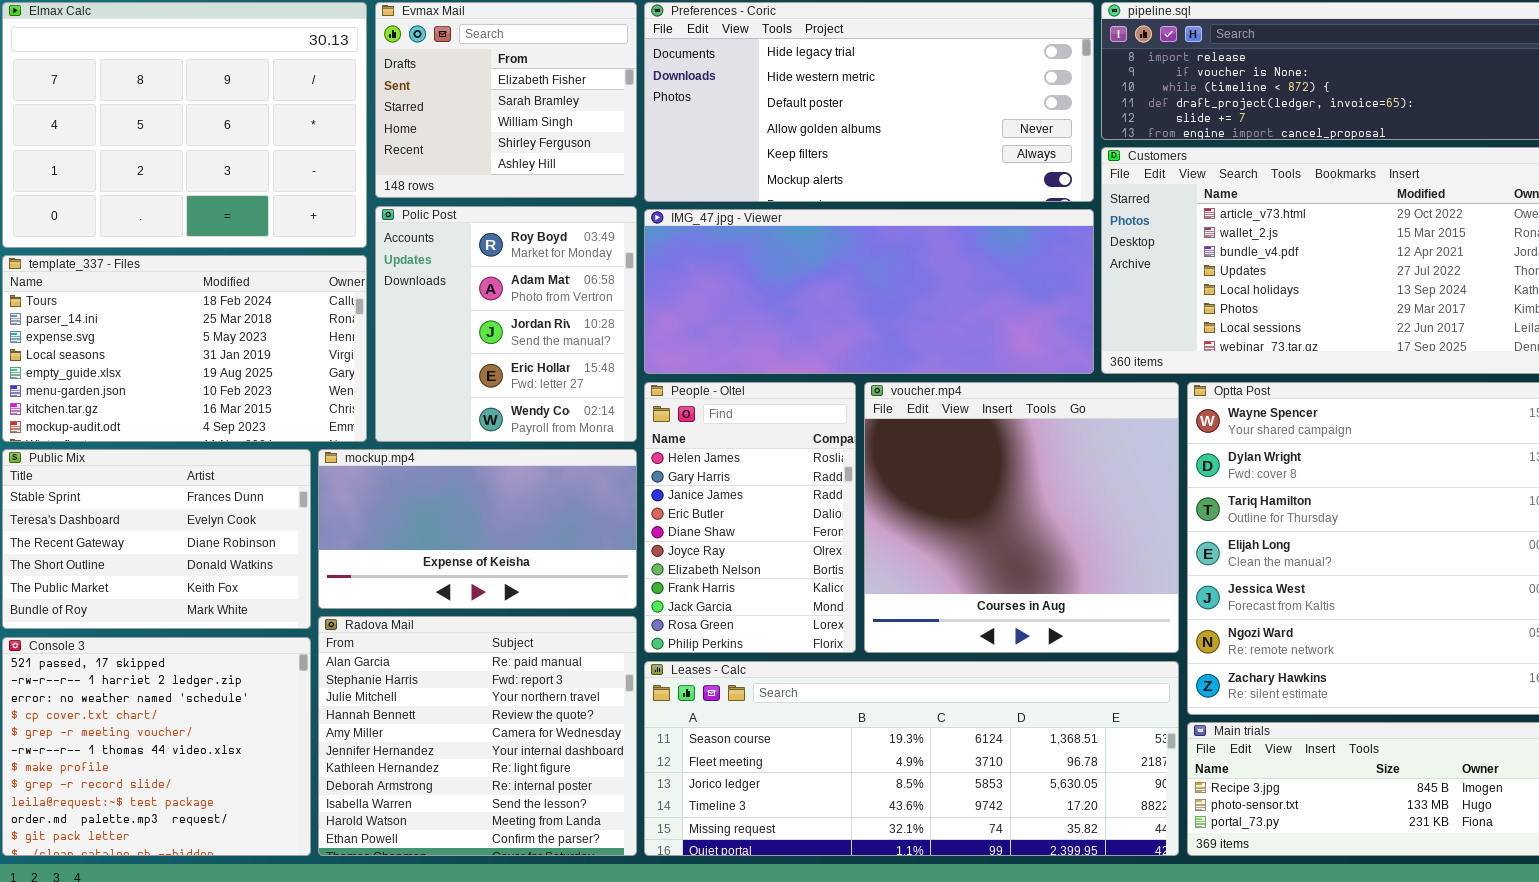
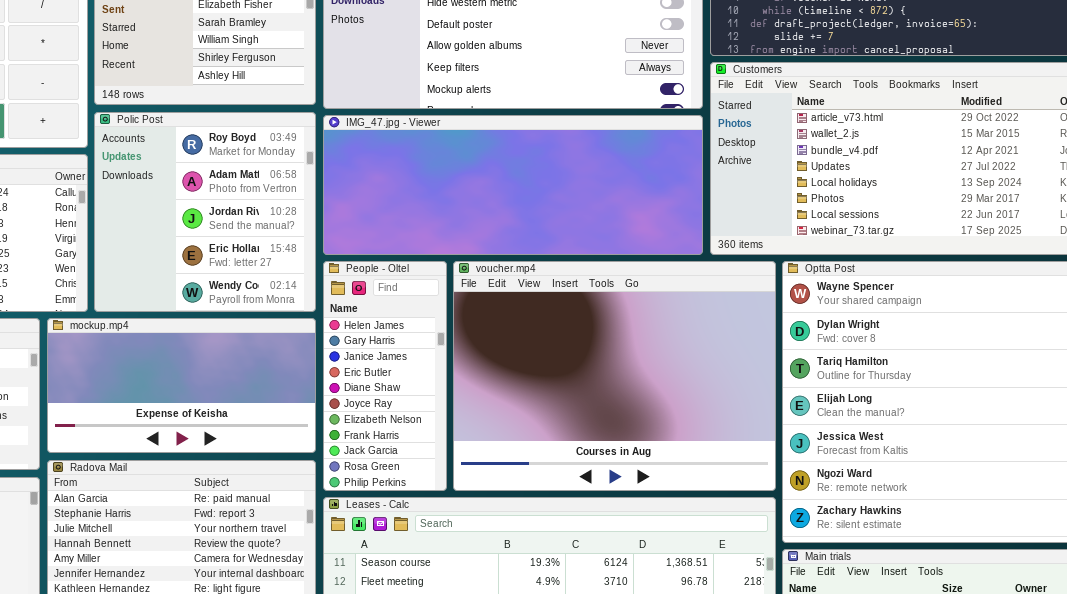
People - Oltel: [644,382,856,653] -> [323,261,447,491], resized
voucher.mp4: [864,382,1179,653] -> [453,261,776,491], resized

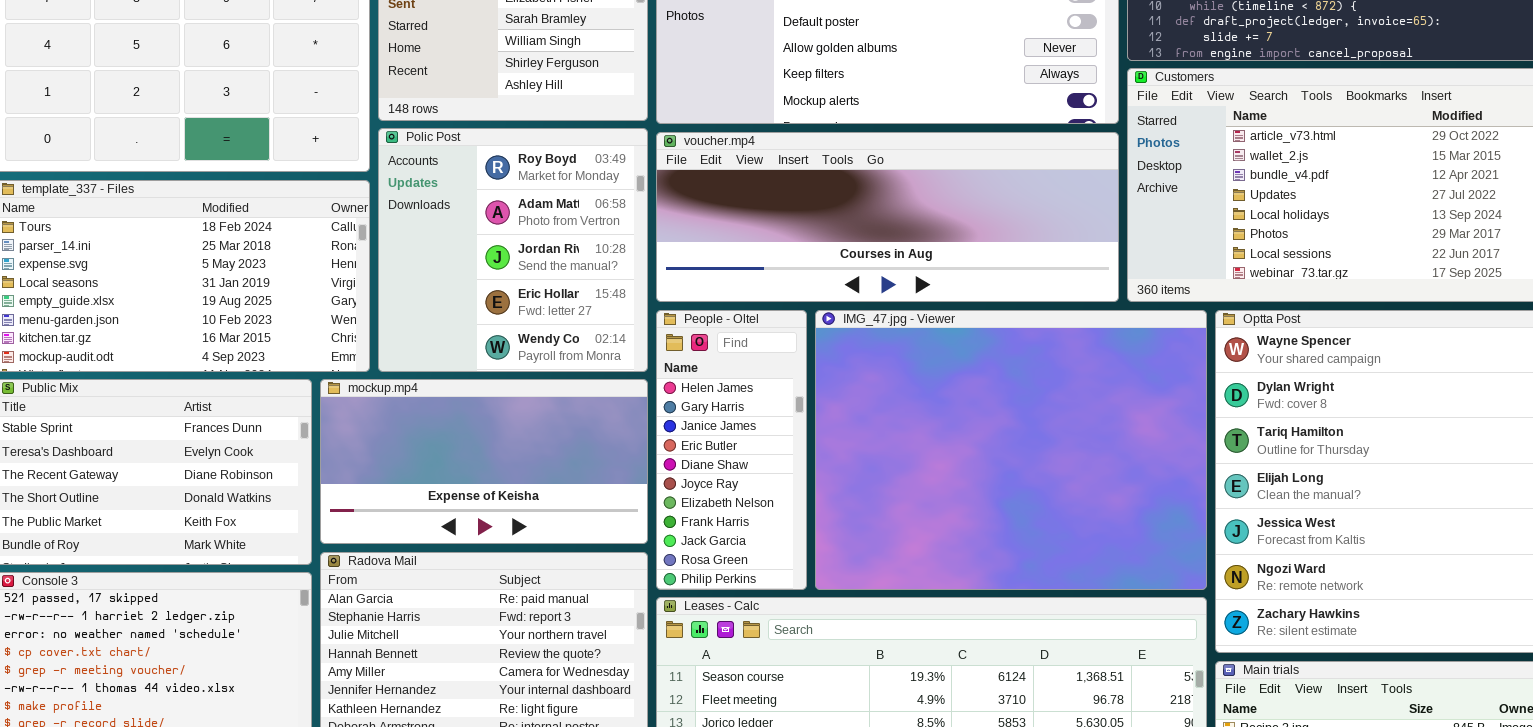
IMG_47.jpg - Viewer: [323,115,703,255] -> [815,310,1207,590], moved, resized
voucher.mp4: [453,261,776,491] -> [656,132,1119,302], moved, resized

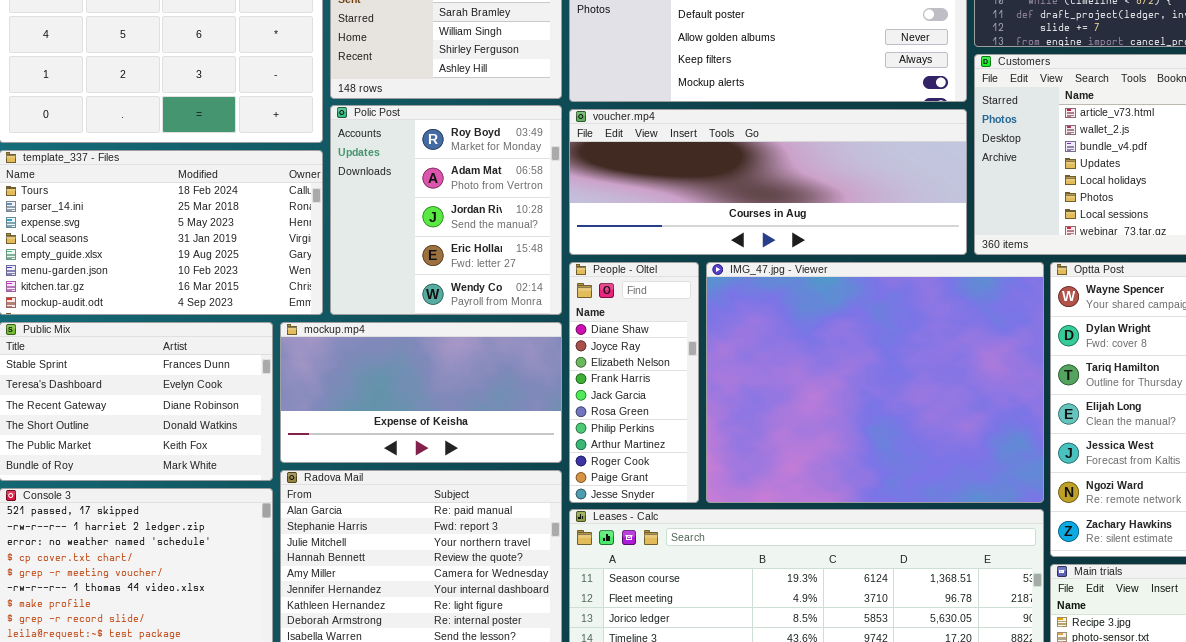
People - Oltel: [656,310,807,590] -> [569,262,699,503], scrolled down 4 rows

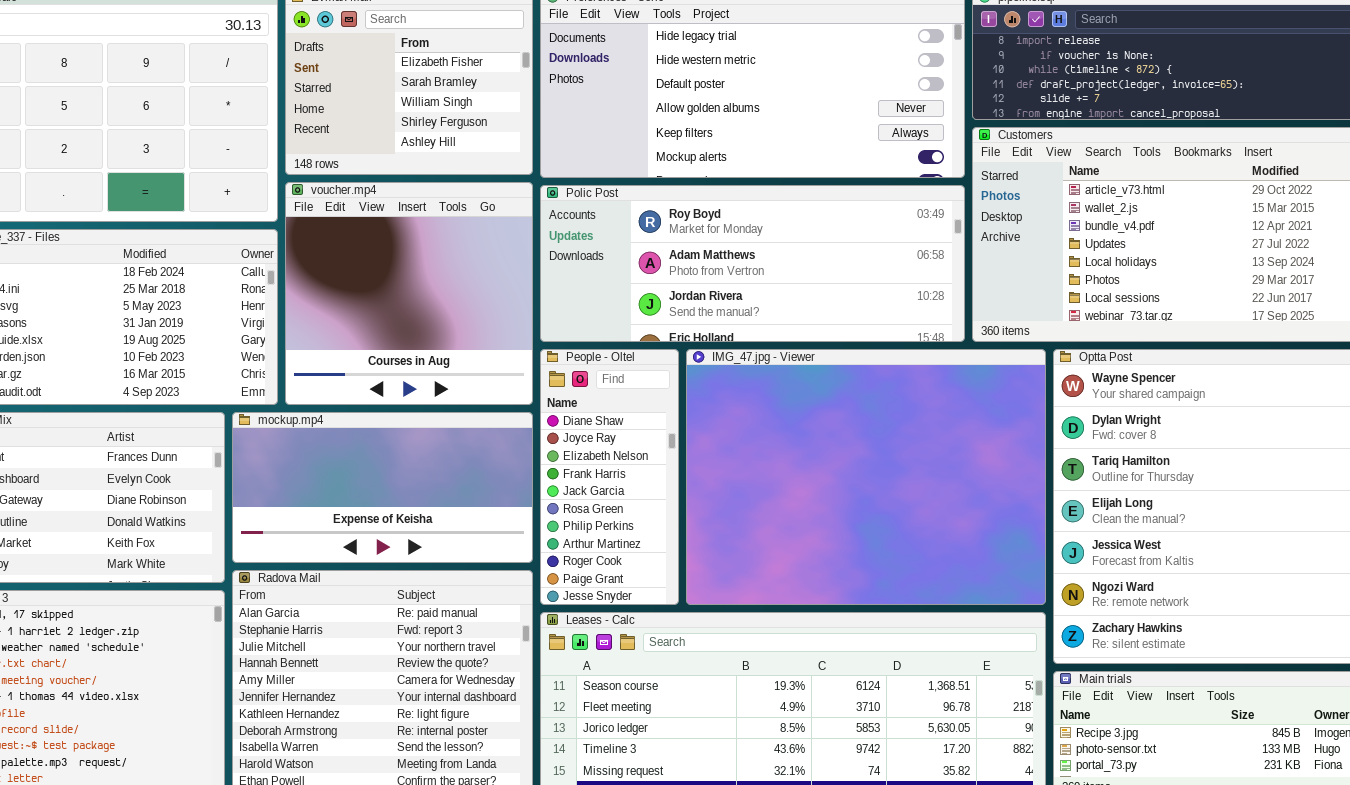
Polic Post: [330,105,562,315] -> [540,185,965,342], moved, resized
voucher.mp4: [569,109,967,255] -> [285,182,533,405], moved, resized

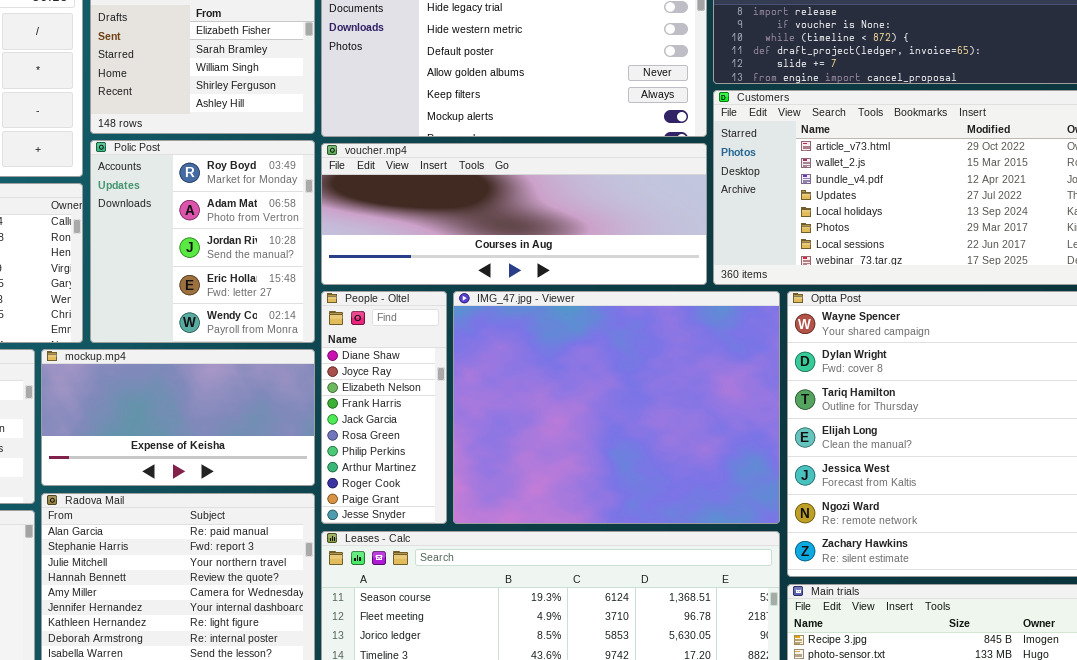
voucher.mp4: [285,182,533,405] -> [321,143,707,285], moved, resized
Polic Post: [540,185,965,342] -> [90,140,315,343], moved, resized

